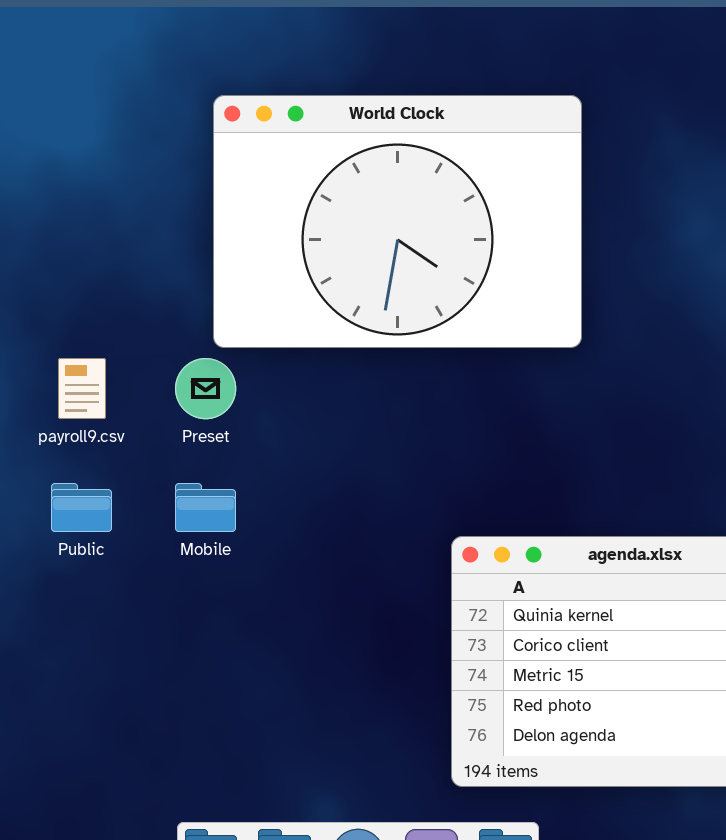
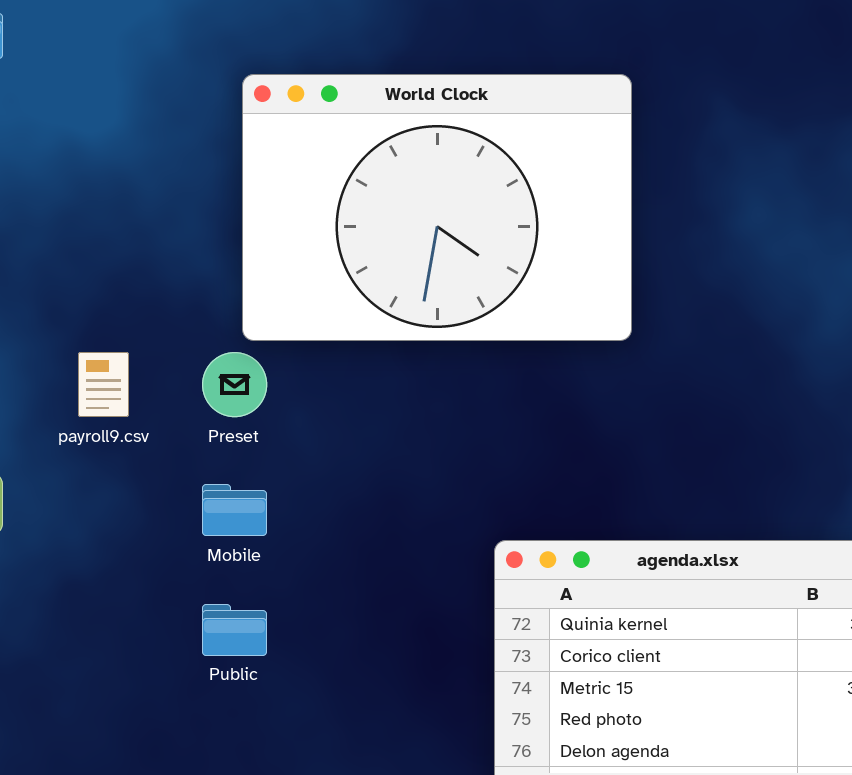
Public: [51,483,112,532] -> [202,604,267,656], moved

